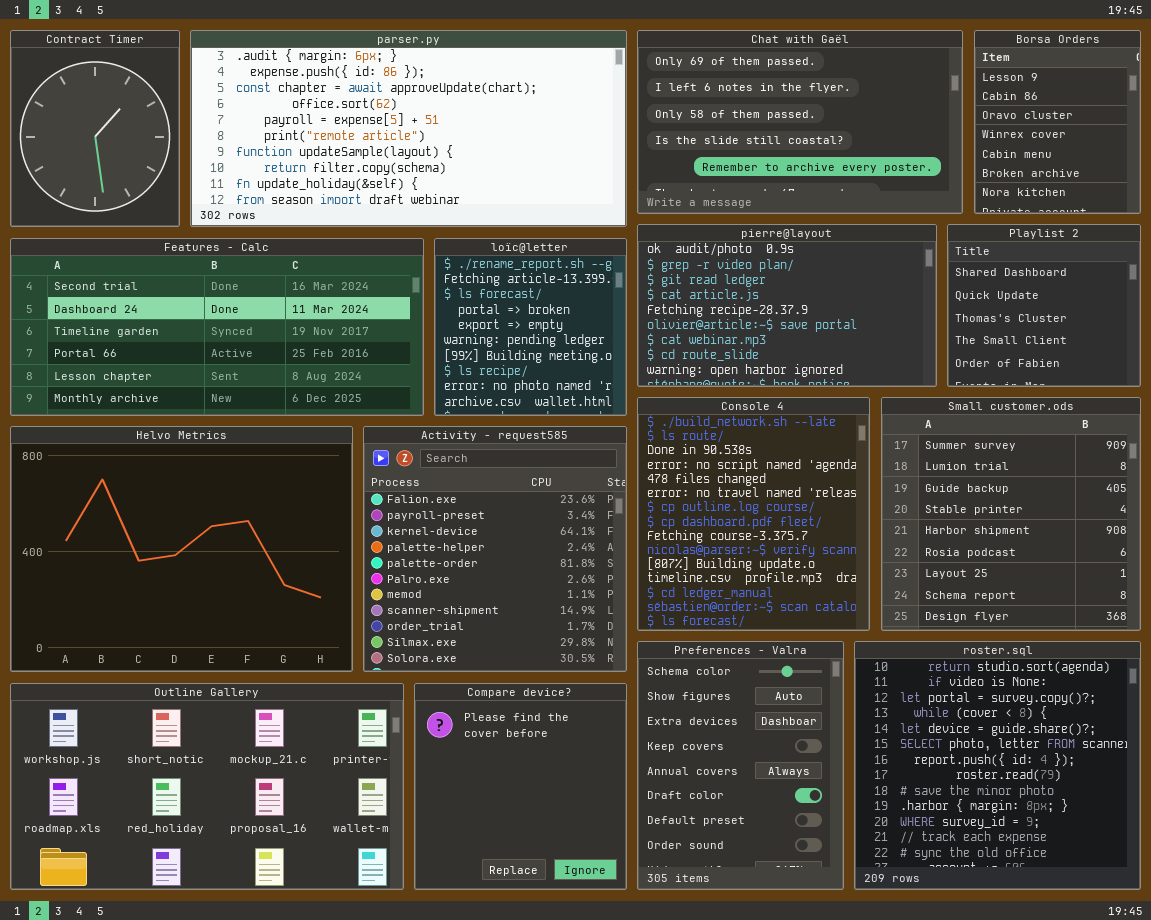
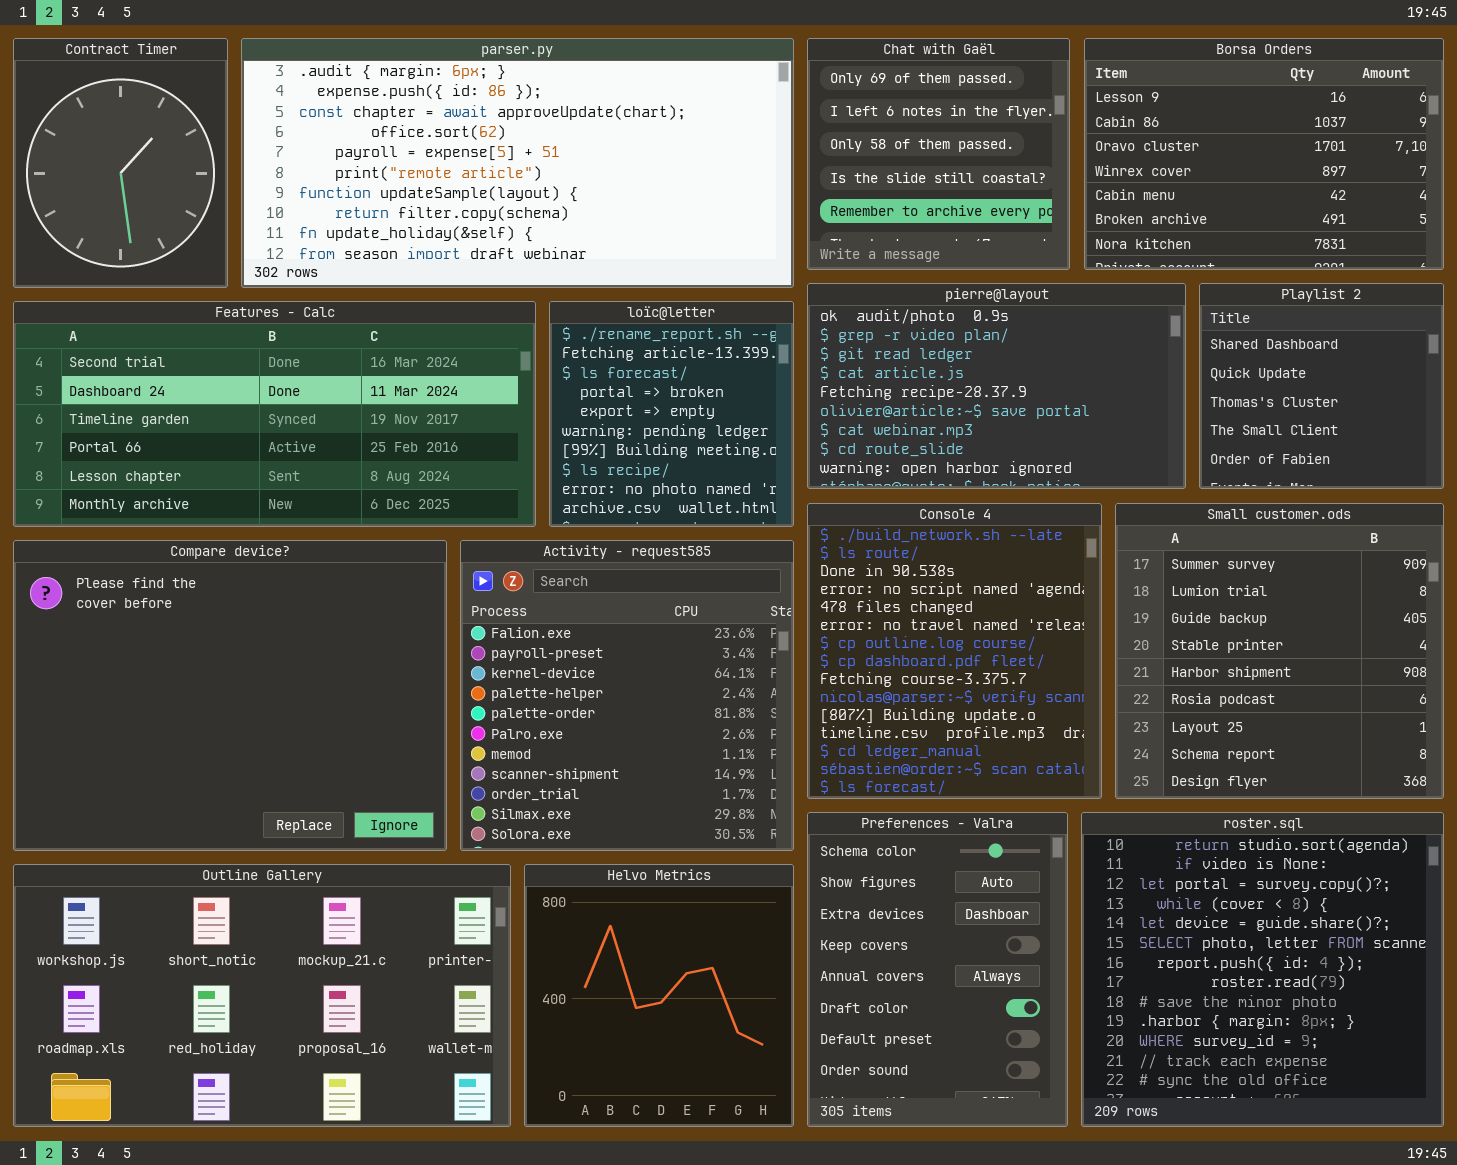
Chat with Gaël: [637,30,963,214] -> [807,38,1070,270], resized
Borsa Orders: [974,30,1141,214] -> [1084,38,1444,270], resized
Helvo Metrics: [10,426,353,672] -> [524,864,794,1127], moved, resized
Compare device?: [414,683,627,890] -> [13,540,447,851], moved, resized

